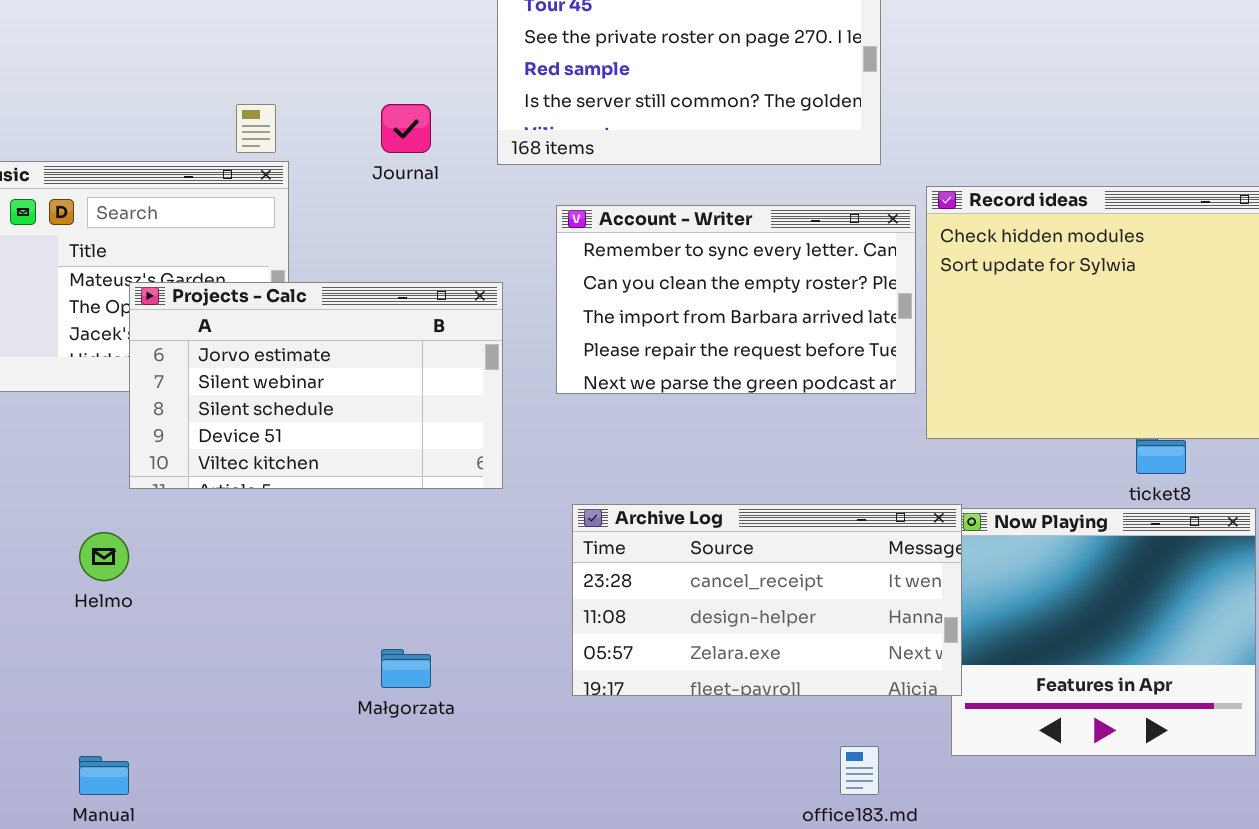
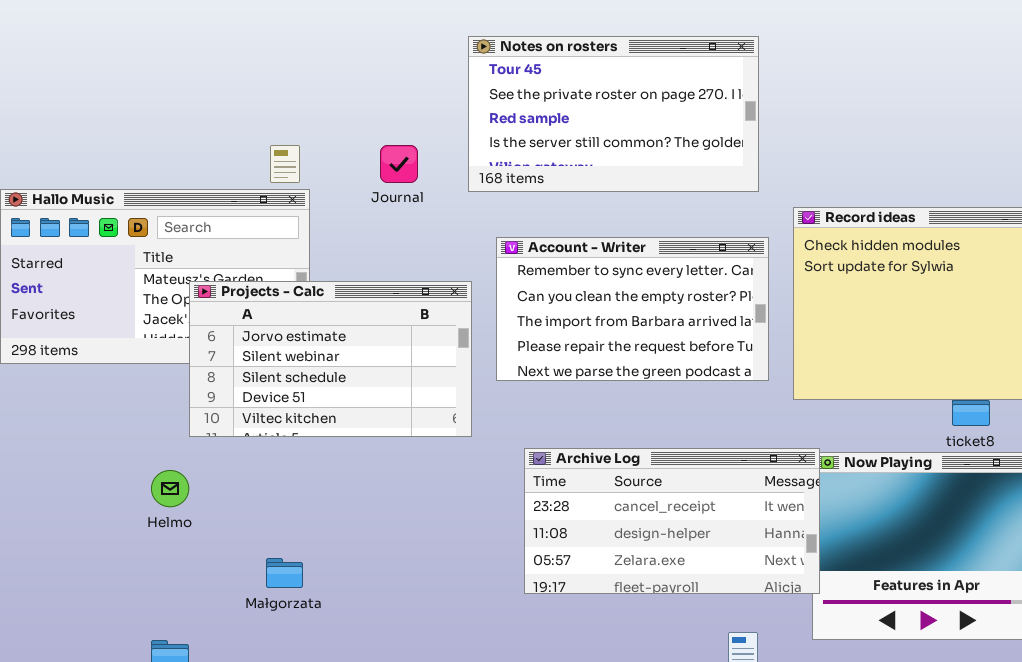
Account - Writer: [556,205,916,394] -> [496,237,769,381], moved
Małgorzata: [381,649,431,688] -> [266,558,303,588], moved

